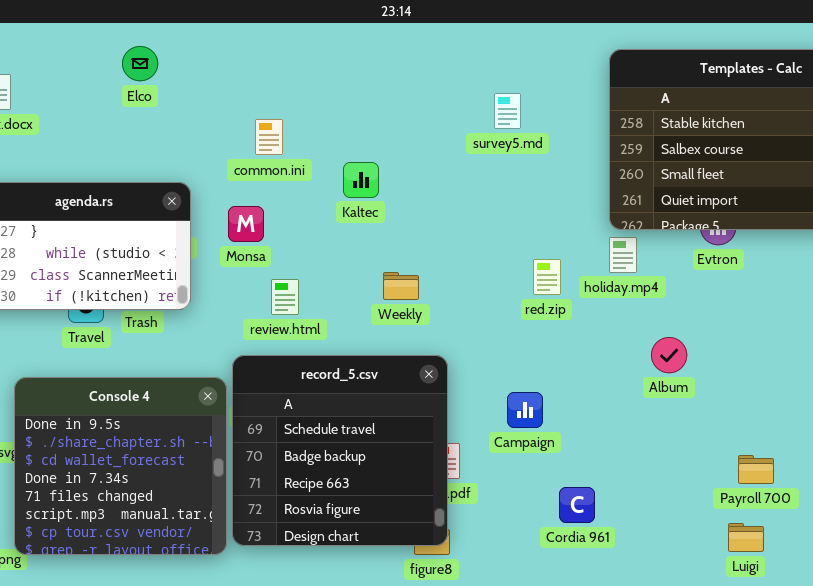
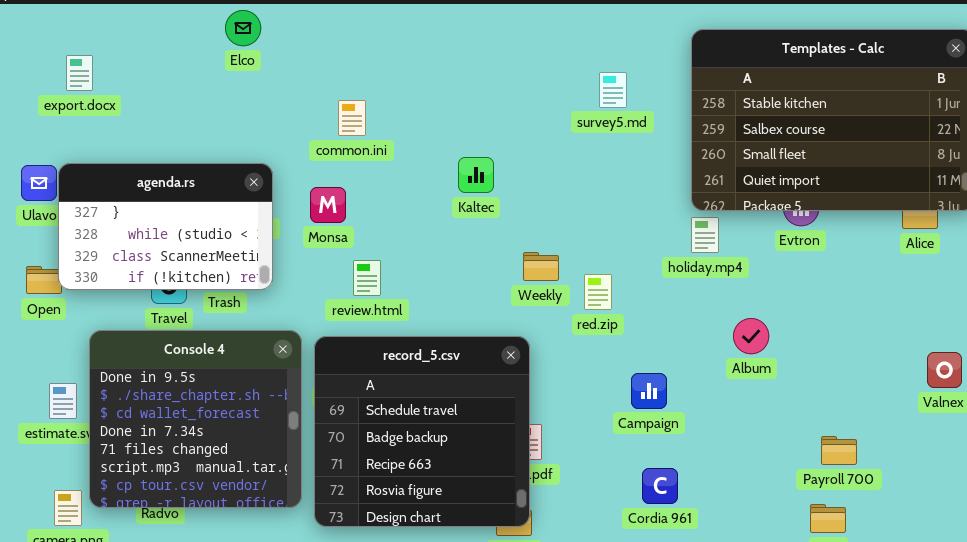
Elco: [122,46,158,81] -> [225,10,261,46], moved
survey5.md: [494,93,521,129] -> [599,72,627,108], moved
Kaltec: [343,162,379,198] -> [458,157,494,193], moved
red.zip: [533,259,561,295] -> [584,274,612,310], moved
Weekly: [383,272,419,300] -> [523,252,559,281], moved
Console 4: [14,377,227,555] -> [89,330,302,508], moved
Campaign: [507,392,543,428] -> [631,373,667,409], moved

